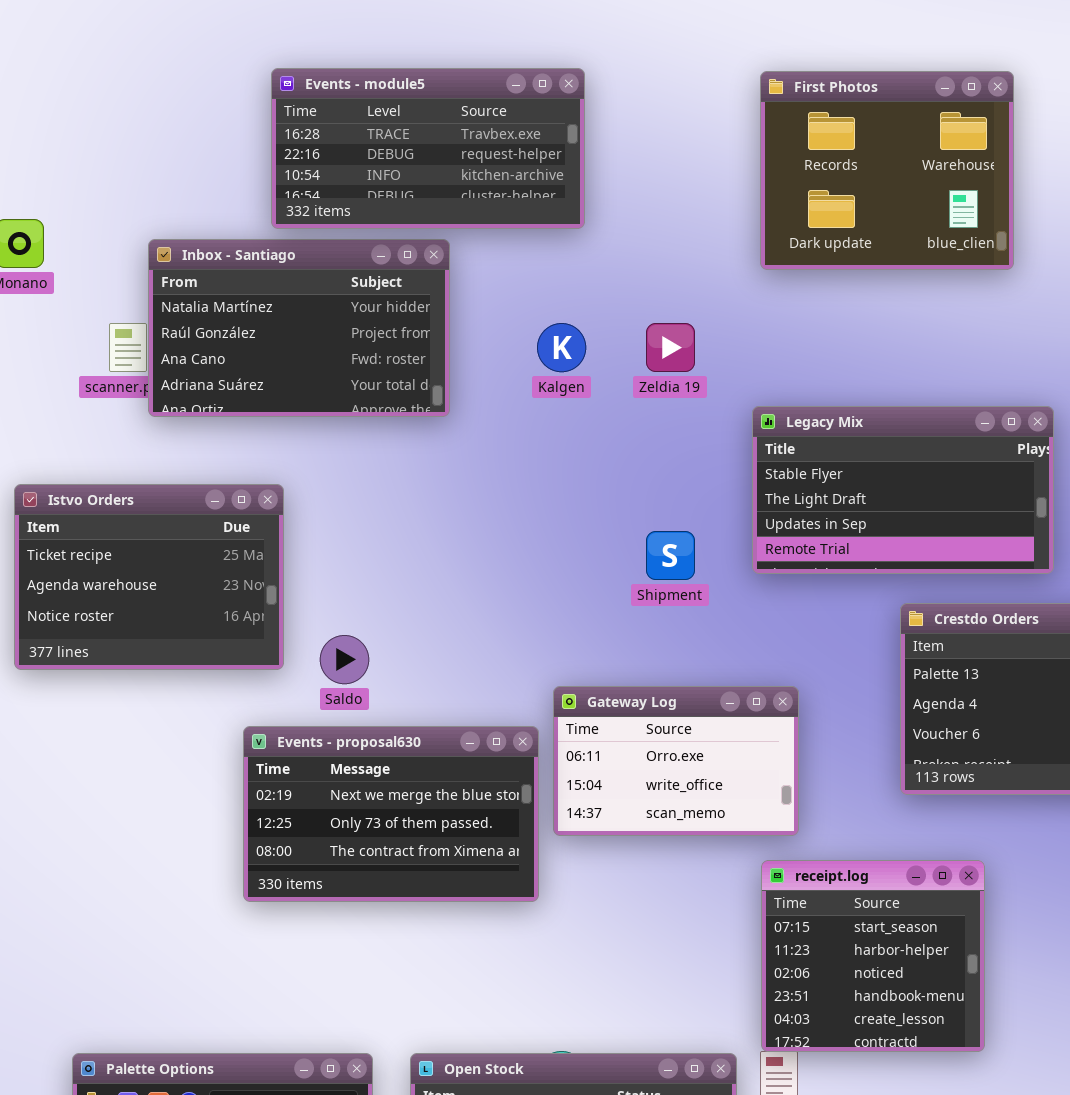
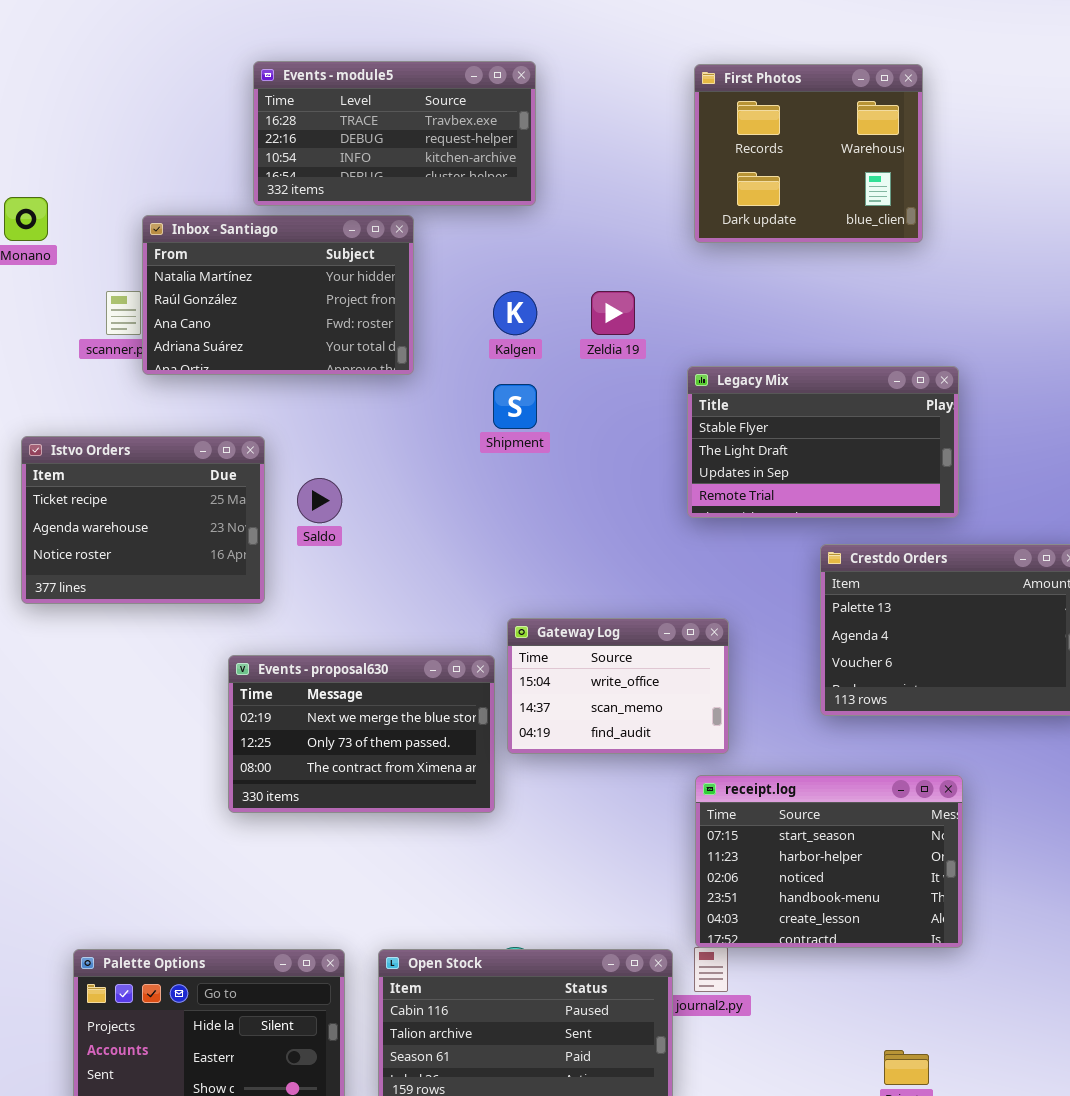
Shipment: [646,531,695,580] -> [493,384,537,429], moved
Saldo: [320,635,369,684] -> [297,478,342,523], moved
Gateway Log: [553,686,799,836] -> [507,618,729,754], scrolled down 1 row
receipt.log: [761,860,985,1052] -> [695,775,963,948], resized

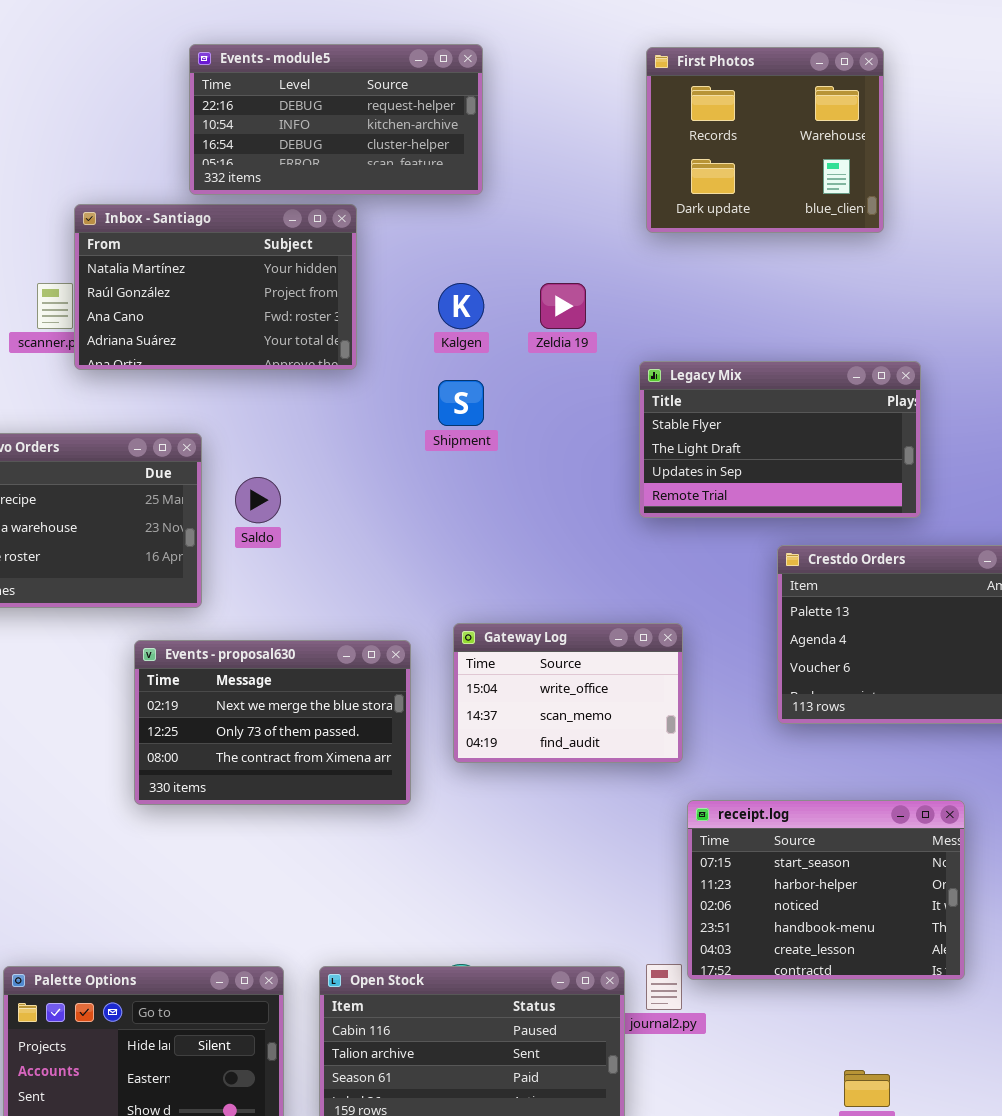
Events - module5: [253,61,536,206] -> [189,44,483,195], scrolled down 1 row
Events - proposal630: [228,655,495,813] -> [134,640,411,805], moved
receipt.log: [695,775,963,948] -> [687,800,965,980], moved

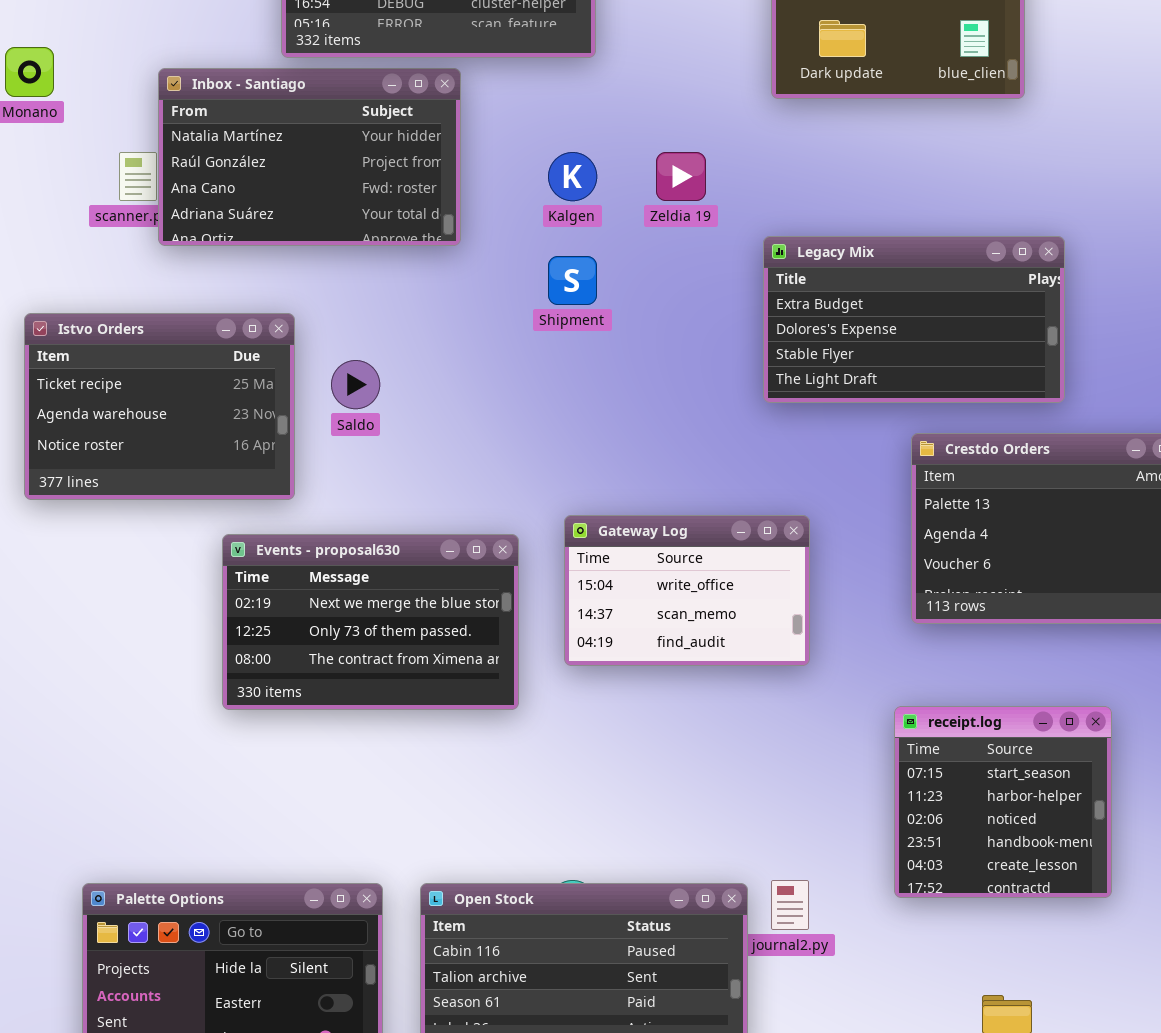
Legacy Mix: [639,361,921,518] -> [763,236,1065,403], scrolled up 2 rows
receipt.log: [687,800,965,980] -> [894,706,1112,898], resized

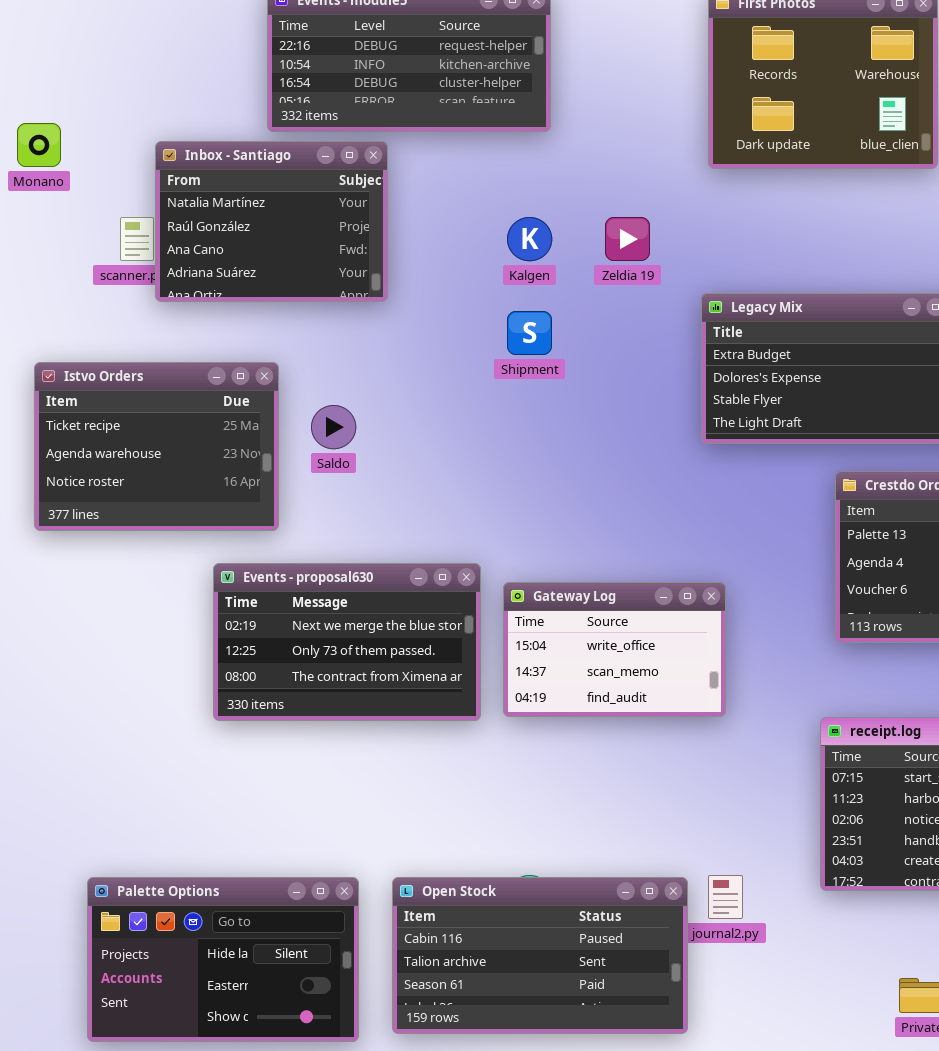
Inbox - Santiago: [158,68,461,246] -> [155,141,388,302], resized
Gateway Log: [564,515,810,666] -> [503,582,726,717], moved

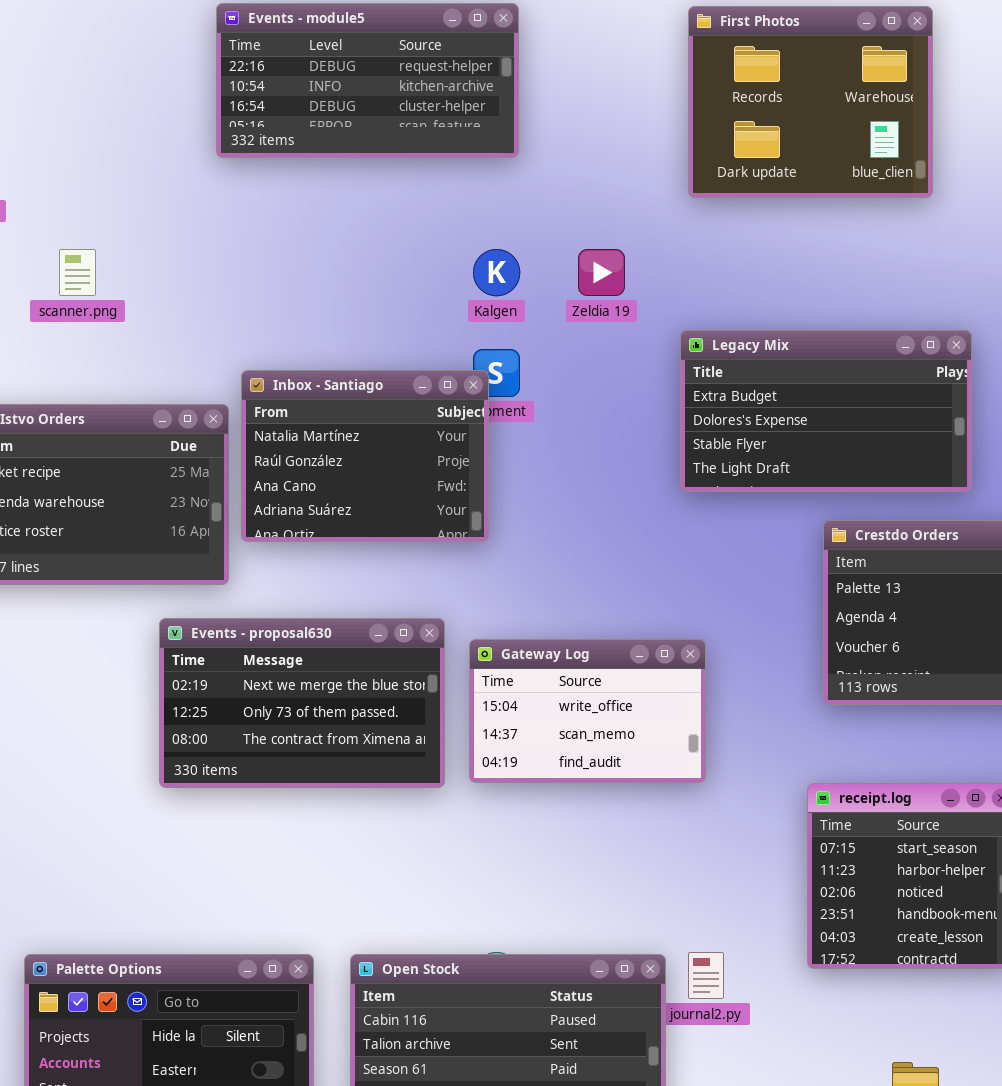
Inbox - Santiago: [155,141,388,302] -> [241,370,489,542], moved

